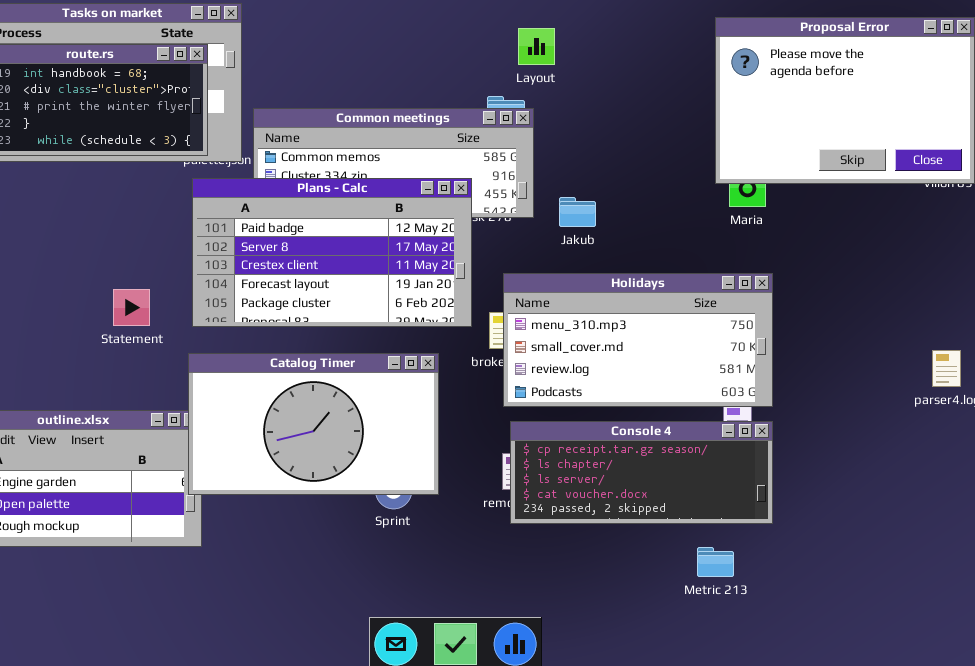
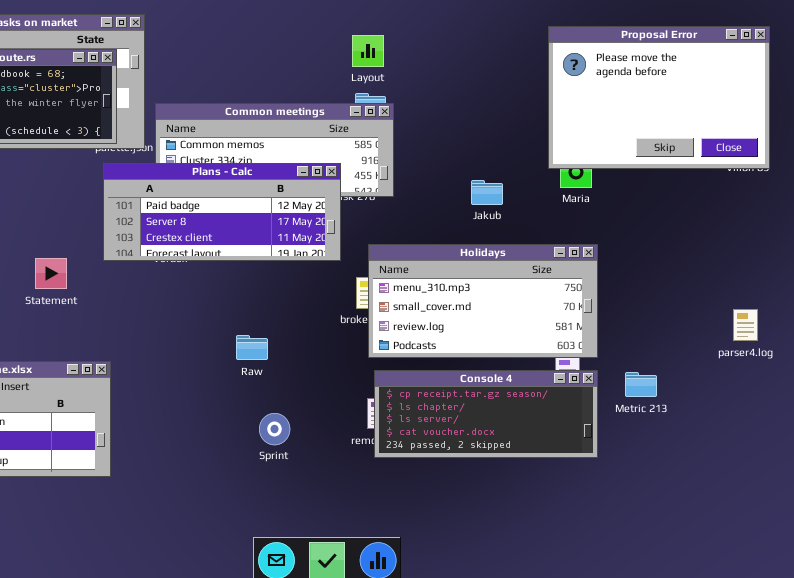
Layout: [518,28,555,65] -> [352,35,384,67], moved
Plans - Calc: [192,178,472,327] -> [103,163,341,261], resized
Jakub: [559,197,596,227] -> [471,180,503,205], moved
Catalog Timer: [188,353,439,495] -> none, closed
Metric 213: [697,547,734,577] -> [625,372,657,397], moved

